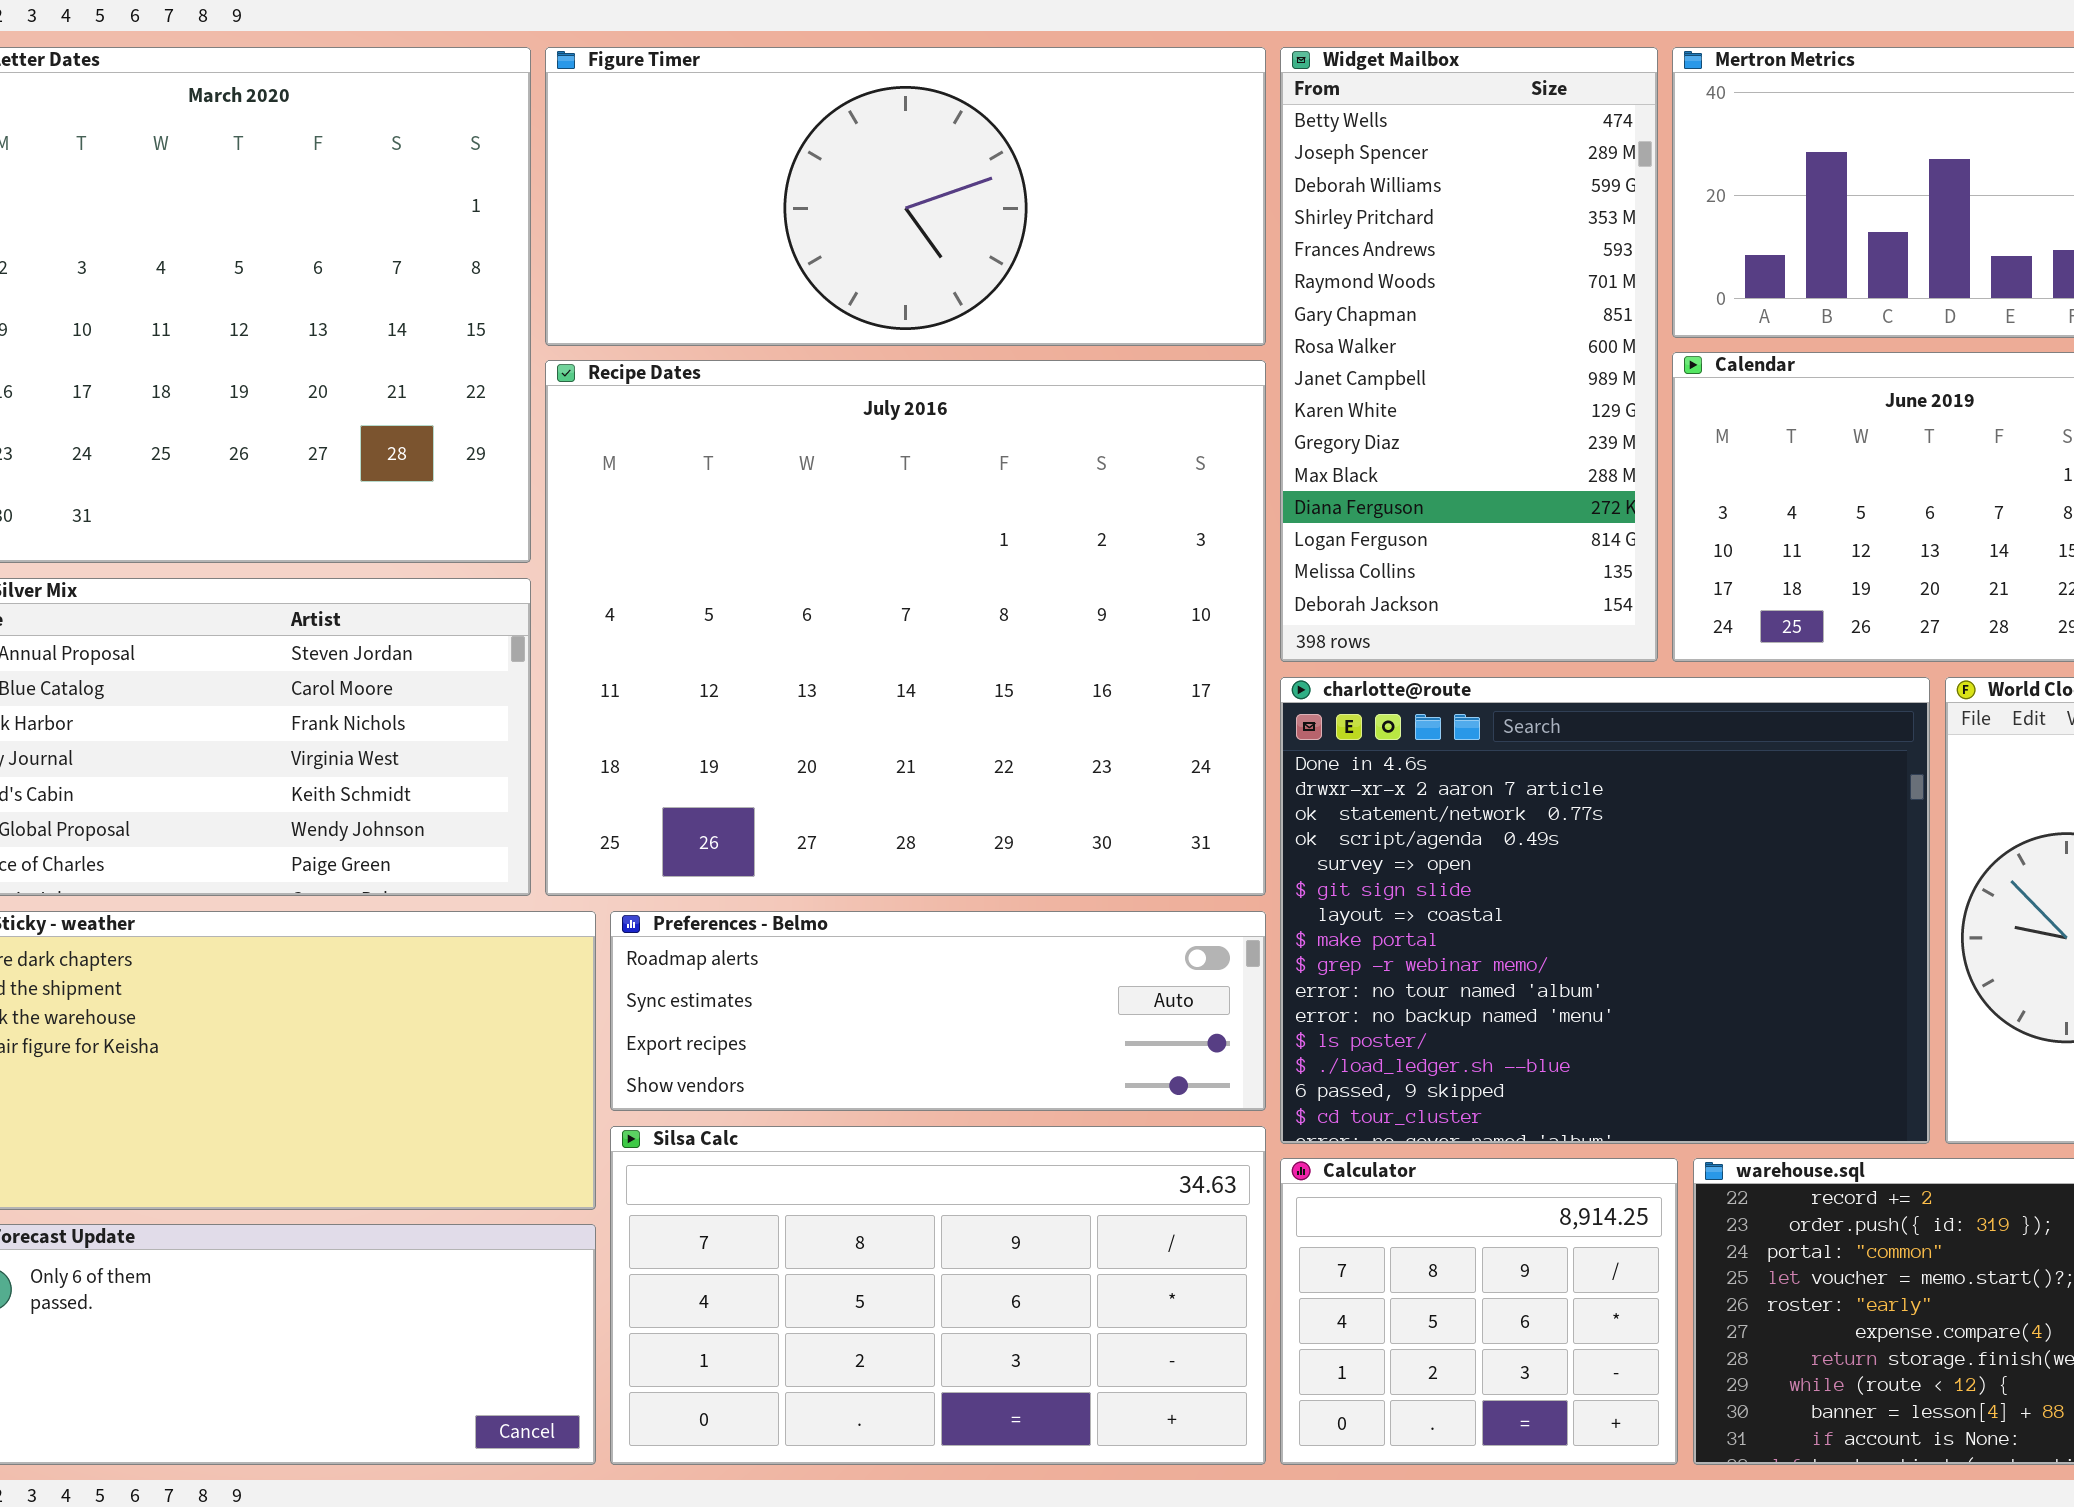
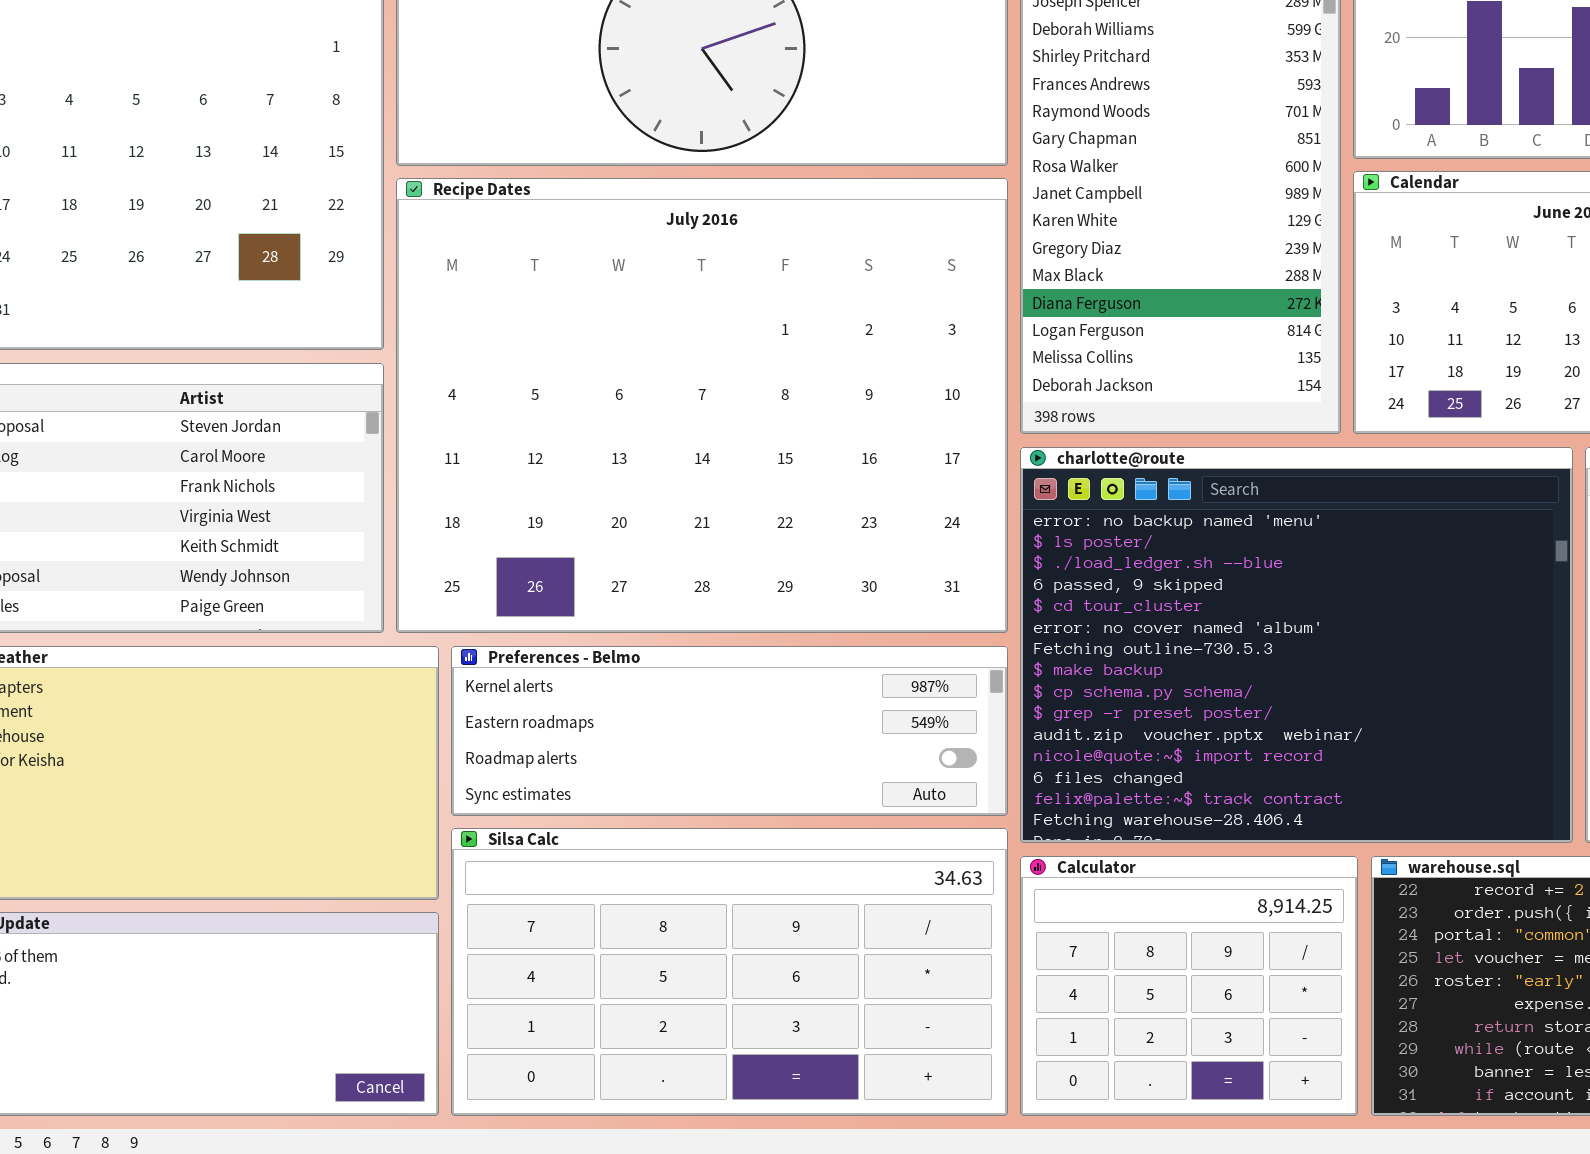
charlotte@route: [1280,677,1930,1144] -> [1020,447,1573,843], scrolled down 10 rows
Preferences - Belmo: [610,911,1266,1111] -> [451,646,1008,816], scrolled up 2 rows

